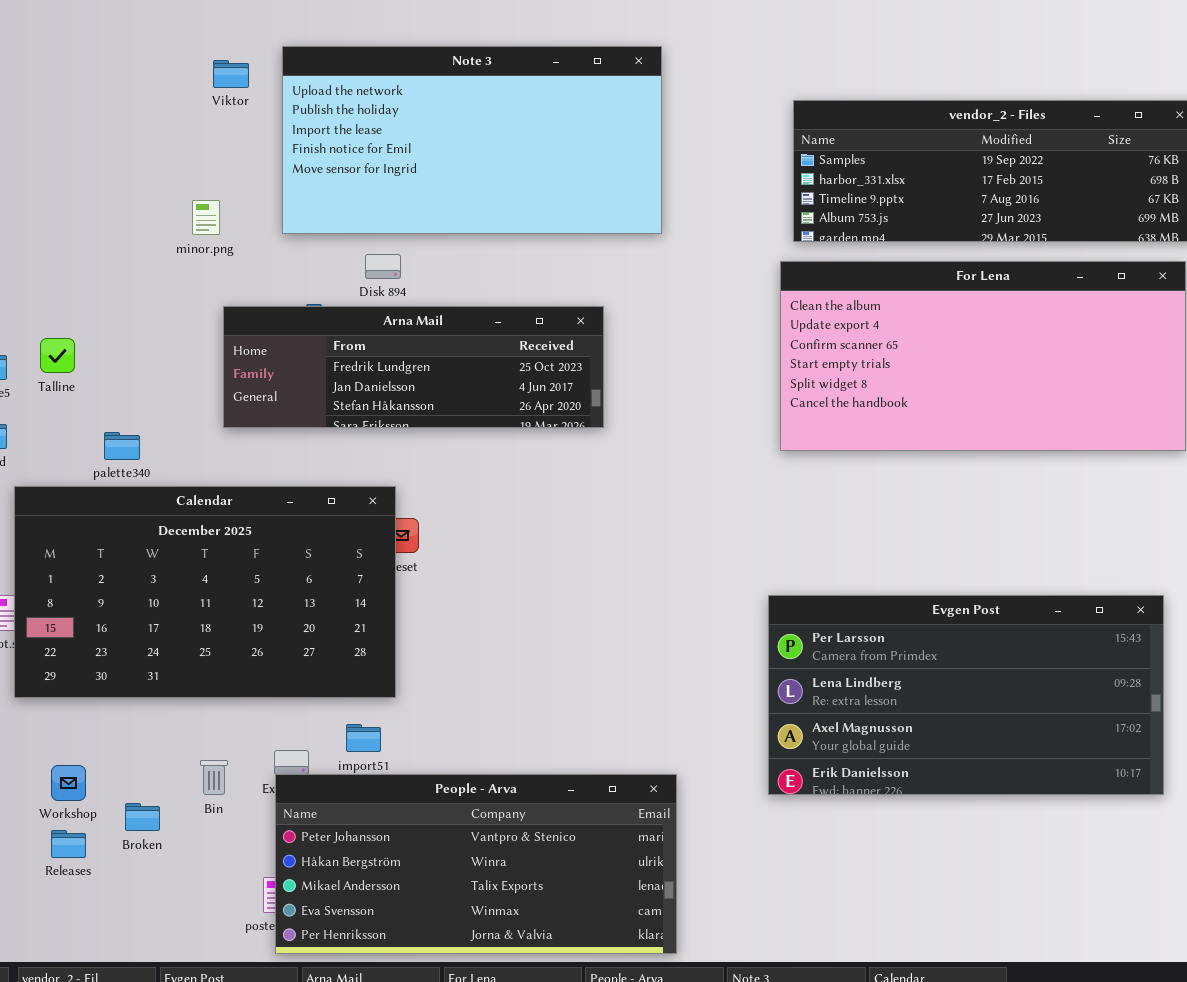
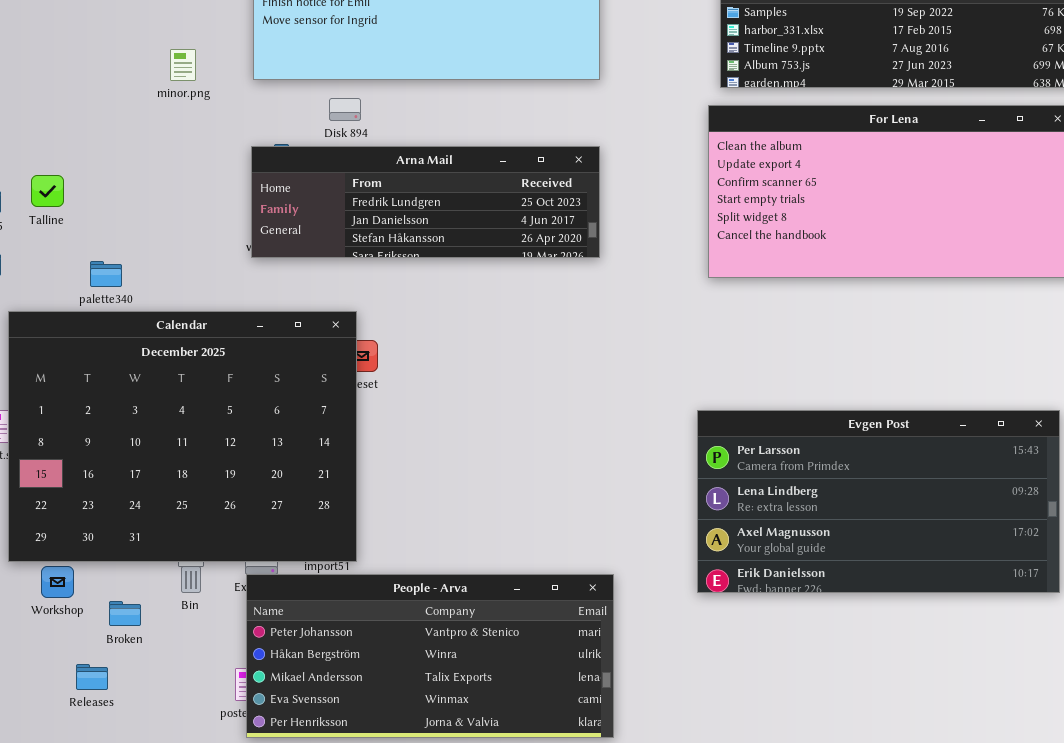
Arna Mail: [223,306,604,428] -> [251,146,600,258], moved
Calendar: [14,486,396,698] -> [8,311,357,562], resized
Releases: [51,830,86,858] -> [76,664,108,690], moved

